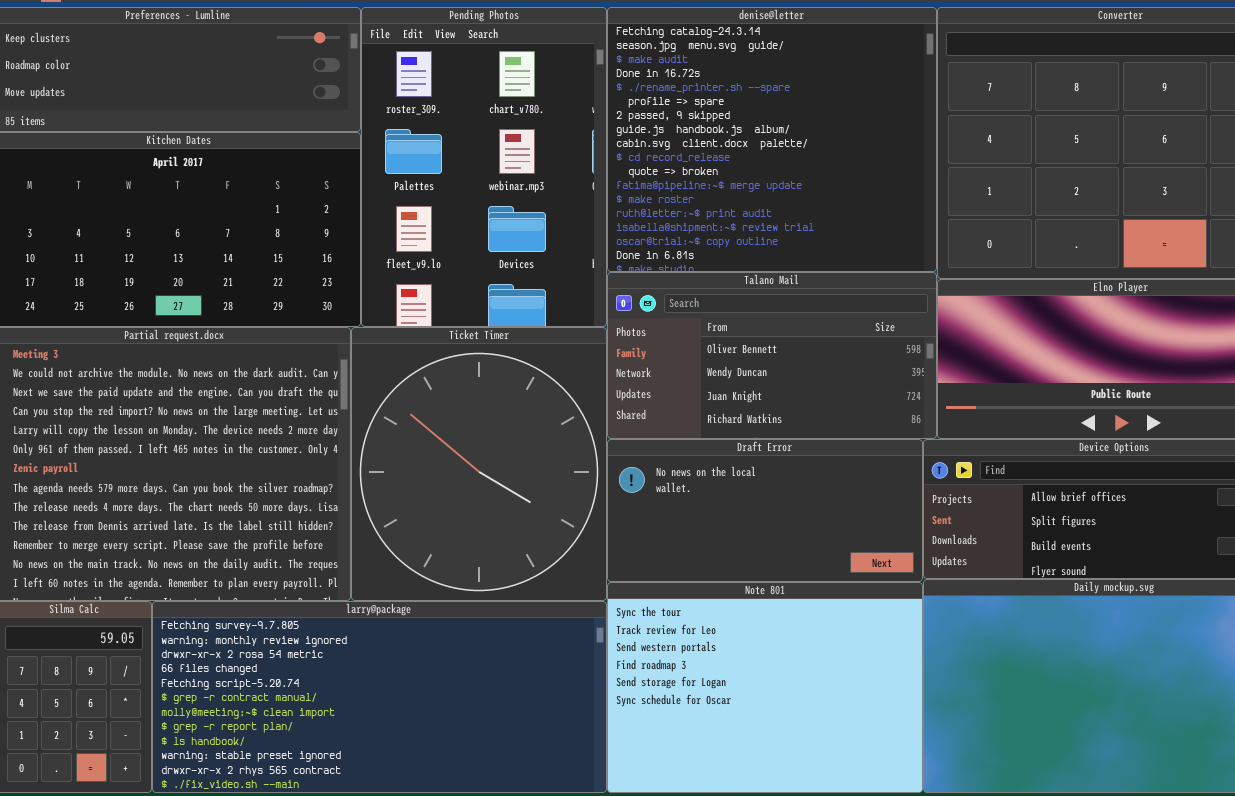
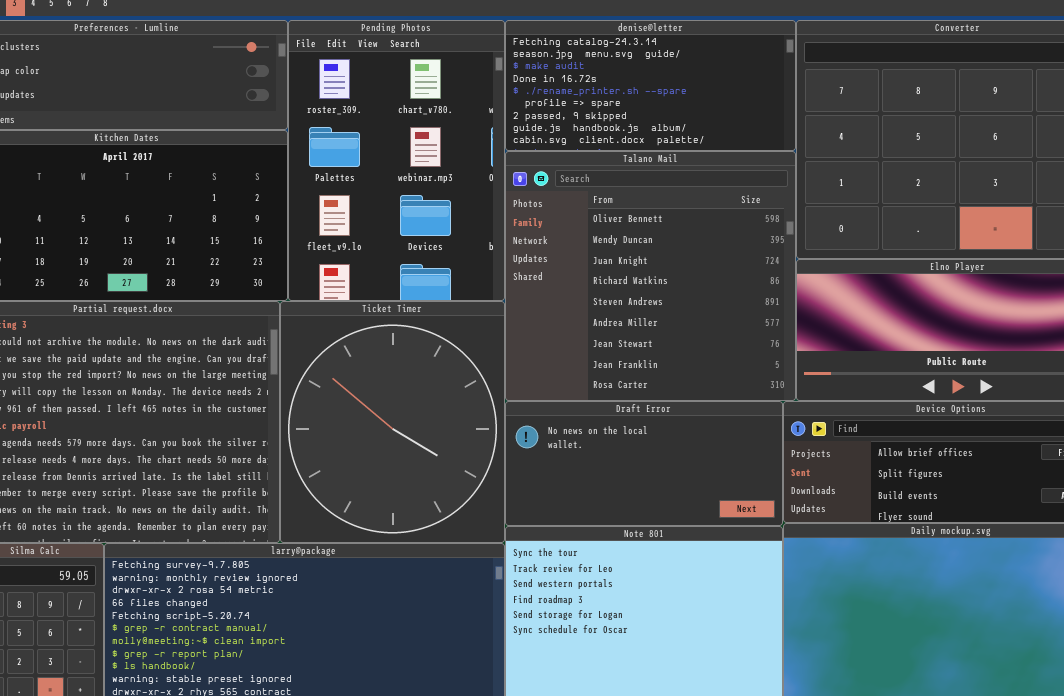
denise@letter: [607,7,937,272] -> [505,20,796,151], resized
Talano Mail: [607,272,937,439] -> [505,151,796,401], resized

